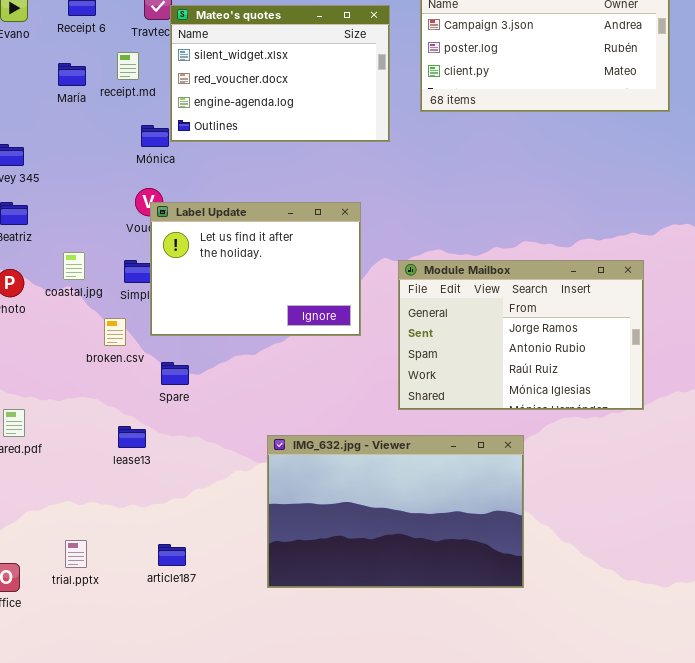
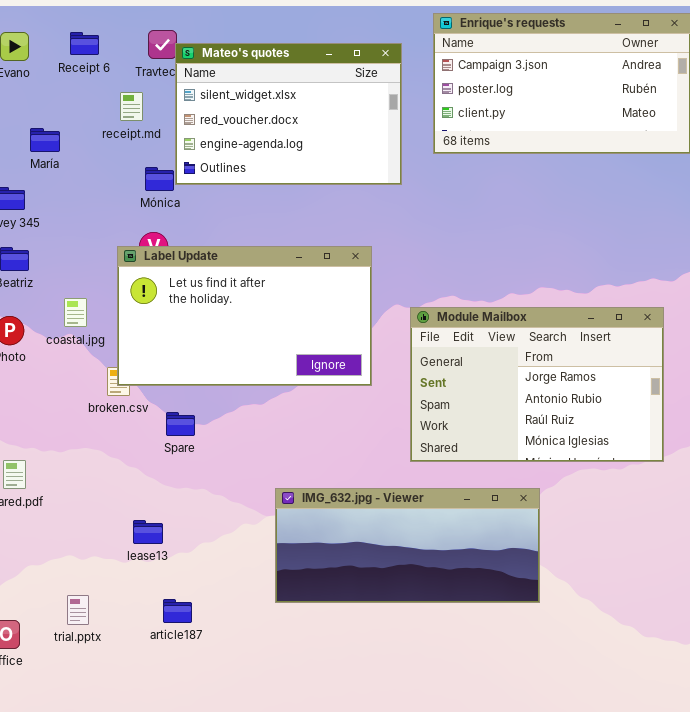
María: [58,63,86,86] -> [30,128,60,152], moved
Label Update: [150,202,361,336] -> [117,246,372,386], resized
lease13: [118,426,146,448] -> [133,520,163,544], moved
IMG_632.jpg - Viewer: [267,435,524,588] -> [275,488,540,603], resized

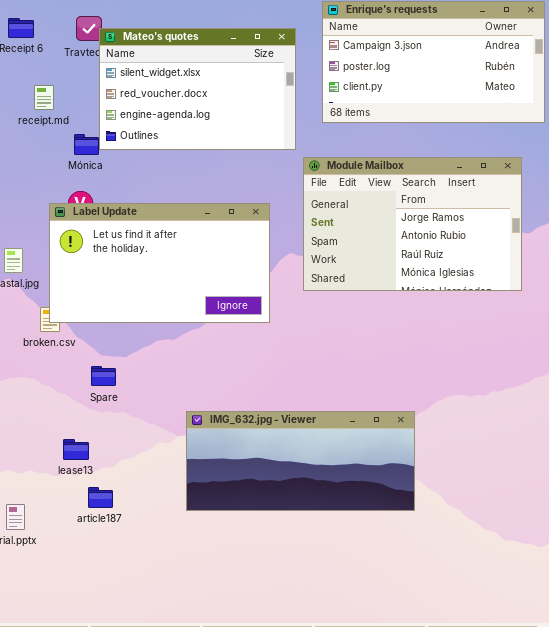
receipt.md: [120,92,143,121] -> [34,85,54,110], moved
Module Mailbox: [410,307,664,462] -> [303,157,522,291], moved
Spare: [166,412,195,436] -> [91,366,116,386], moved
article187: [163,599,192,623] -> [88,487,113,508], moved

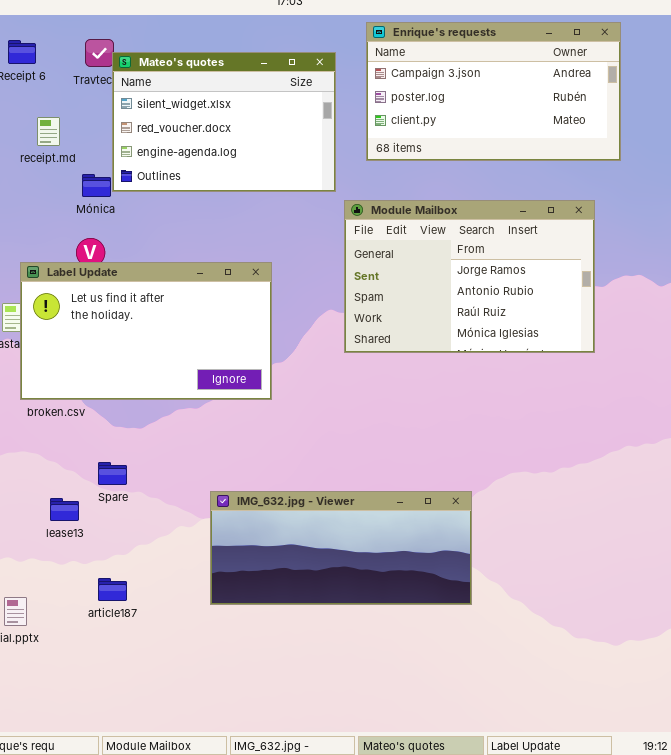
Label Update: [49,203,270,323] -> [20,262,272,400], moved
Spare: [91,366,116,386] -> [98,462,127,485], moved
lease13: [63,439,89,460] -> [50,498,79,521], moved

